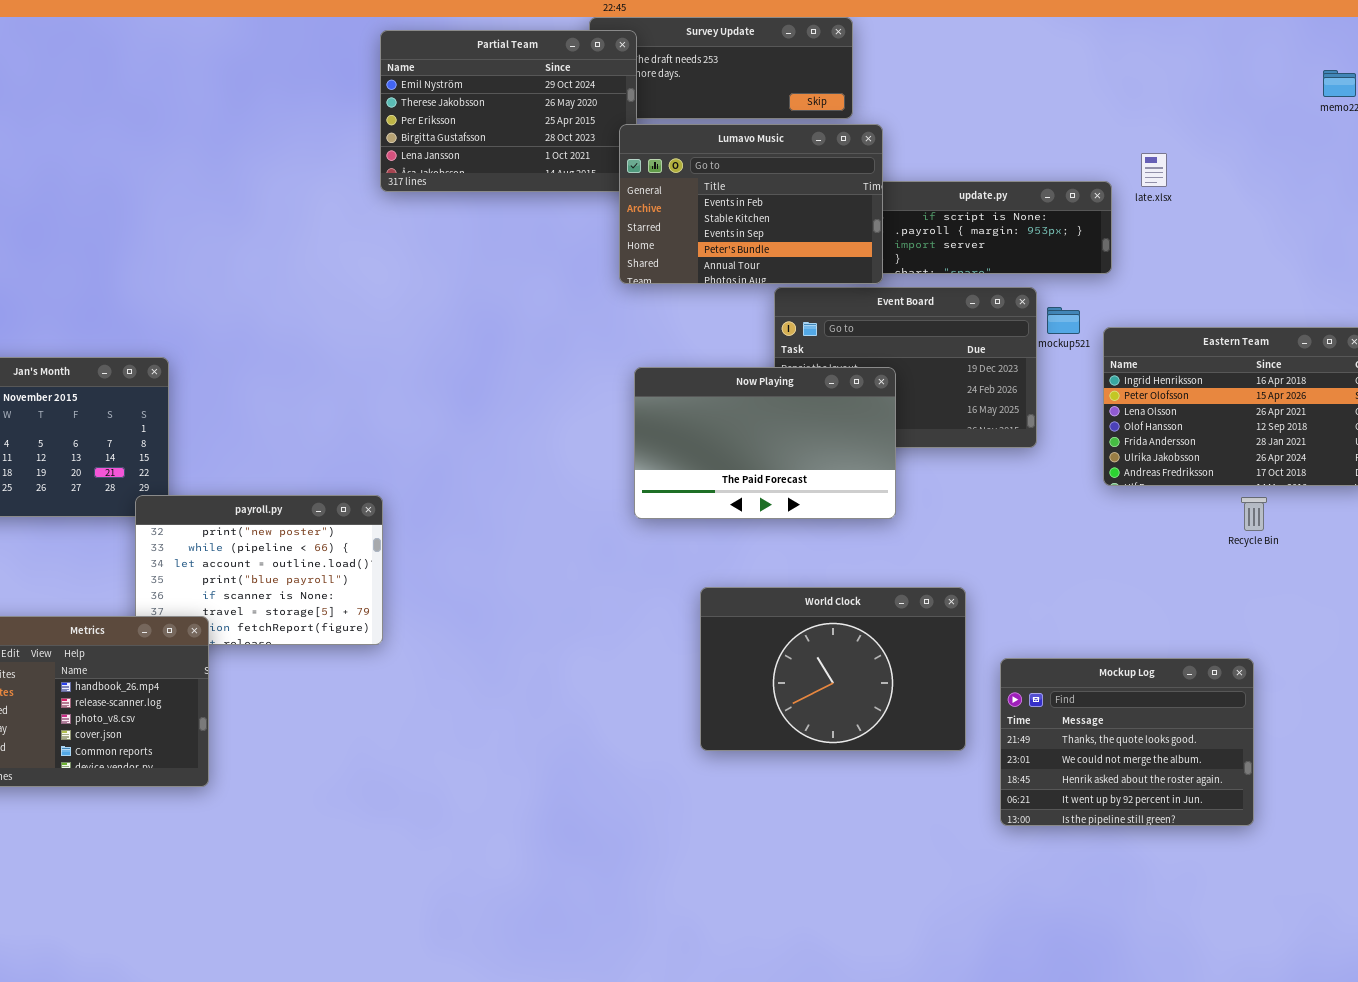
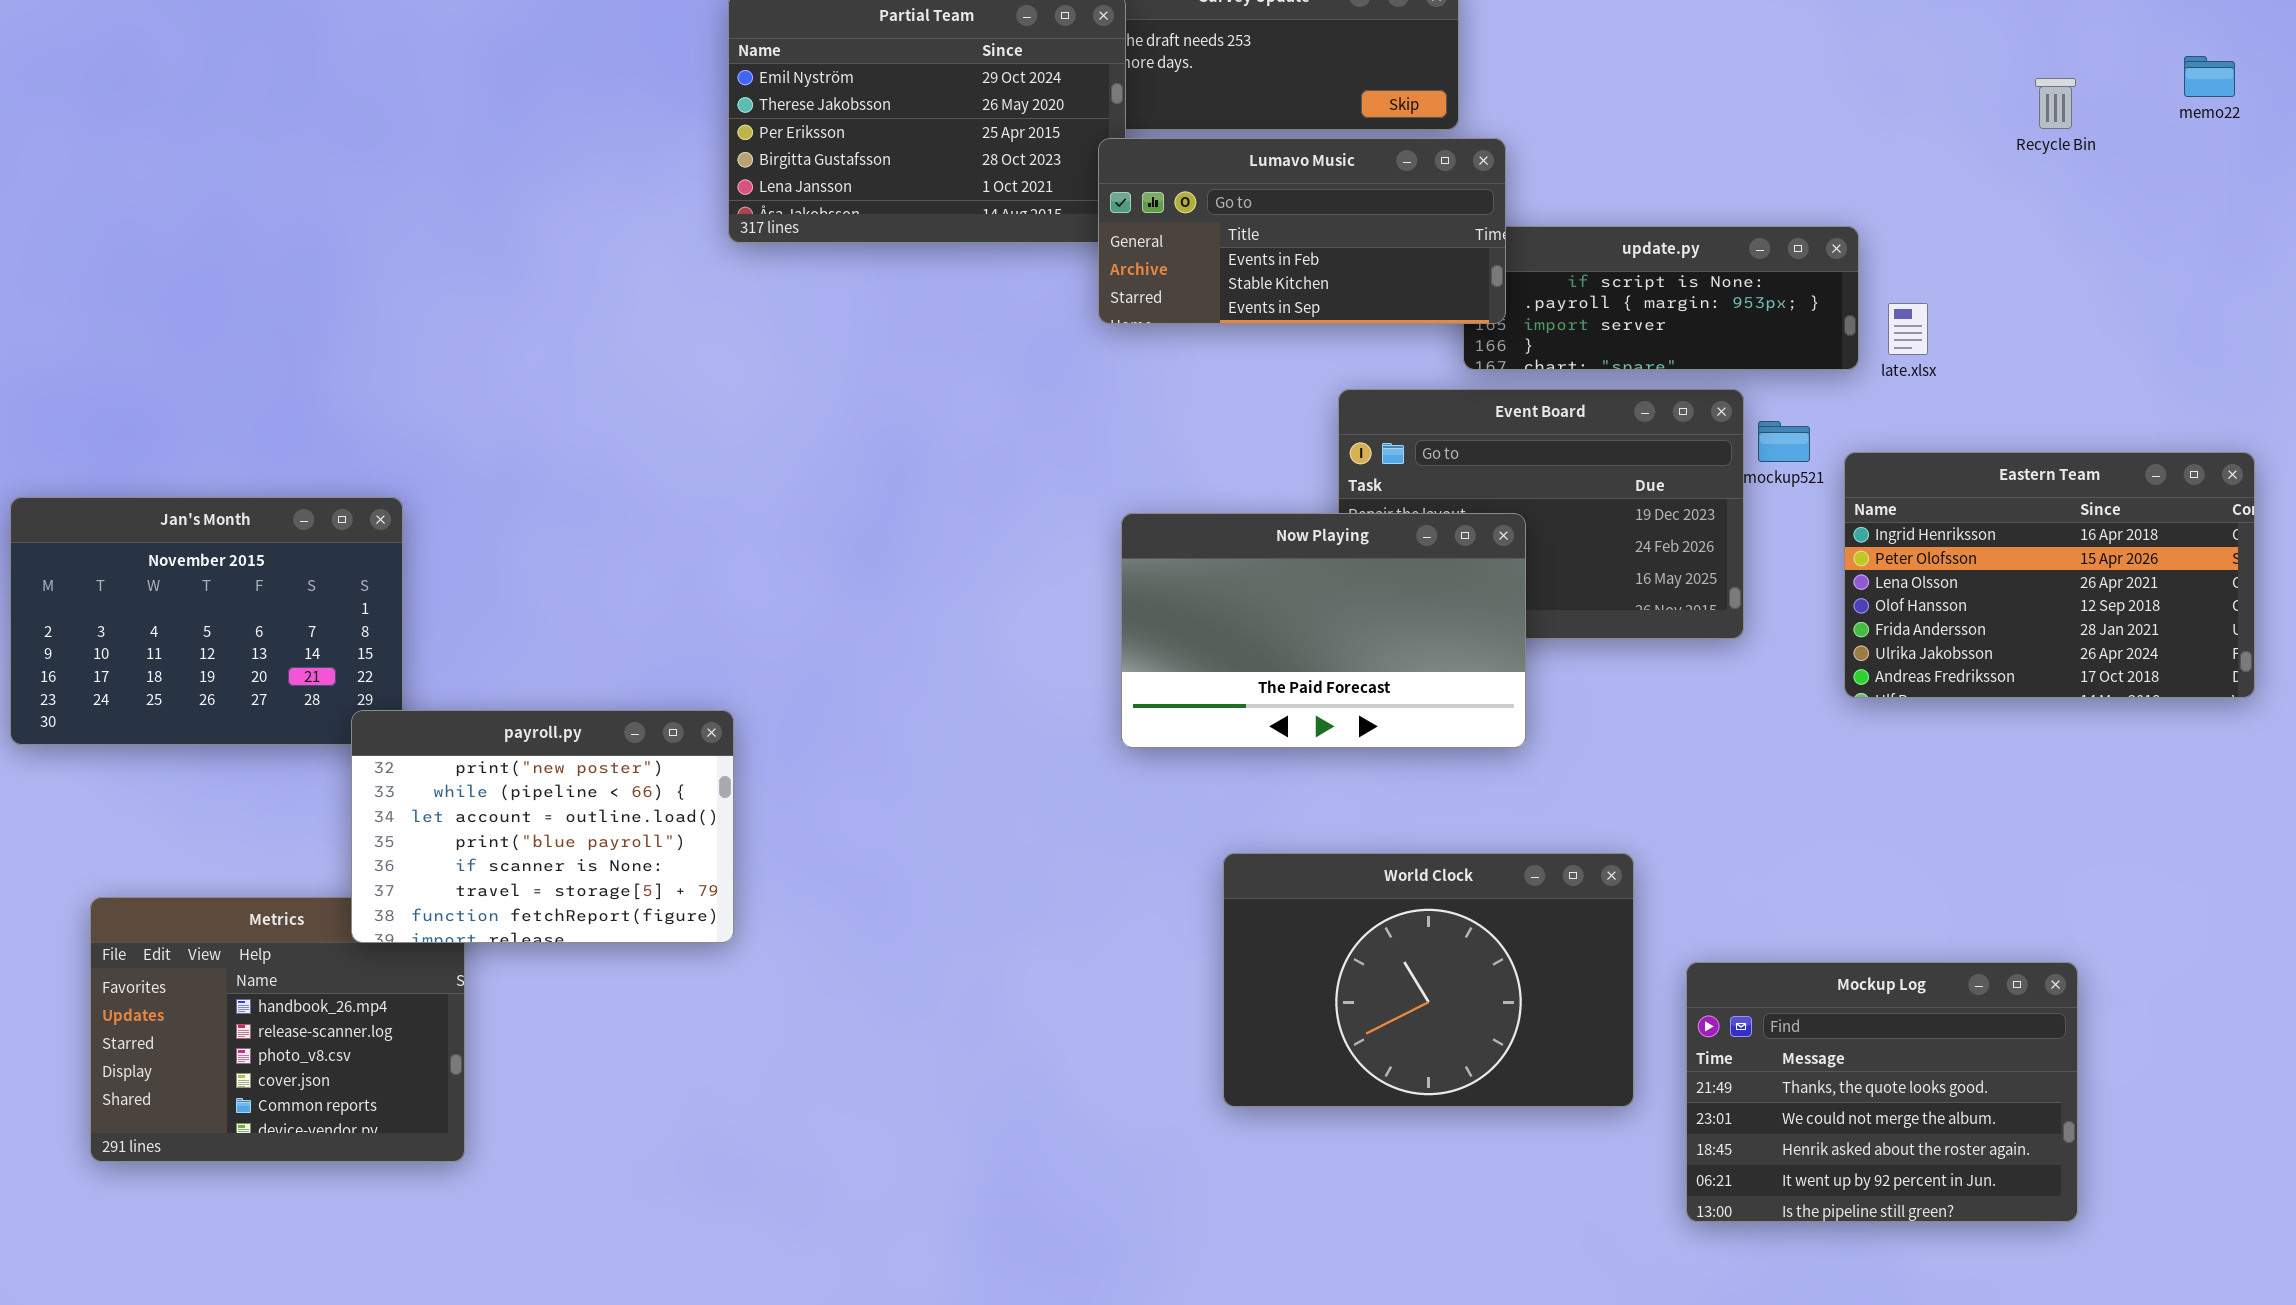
Lumavo Music: [619,124,883,284] -> [1098,138,1506,324], resized
late.xlsx: [1141,153,1167,187] -> [1888,303,1928,355], moved
payroll.py: [135,495,383,645] -> [351,710,734,943], raised
Recycle Bin: [1241,497,1267,531] -> [2035,78,2076,129], moved

